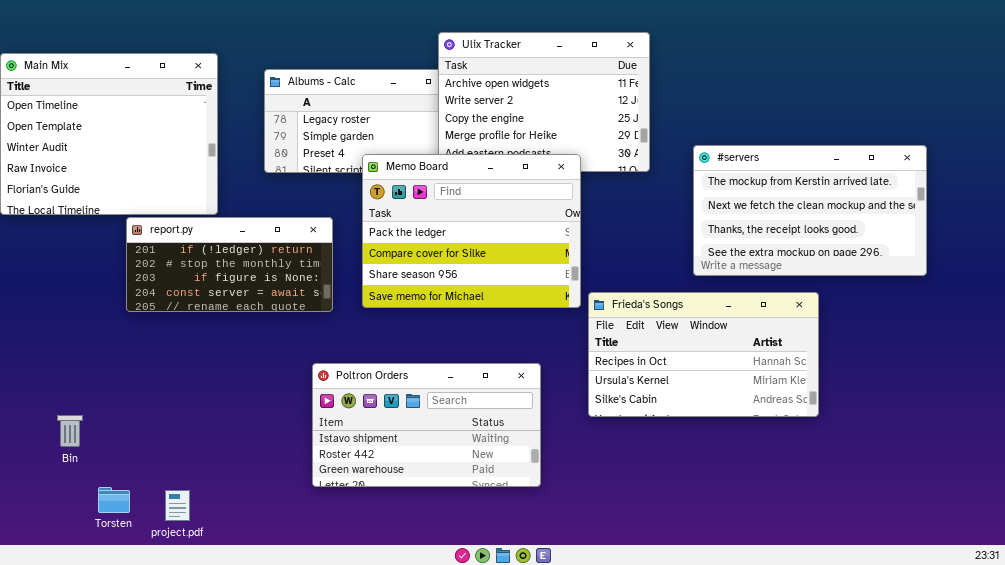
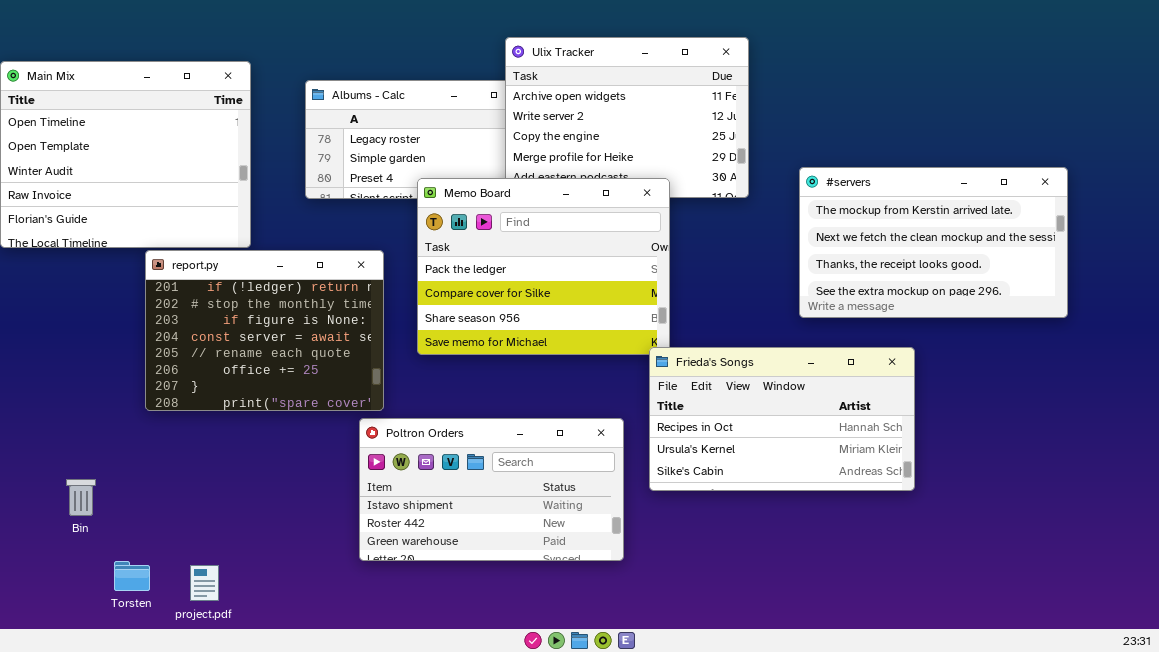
report.py: [126,217,333,312] -> [145,250,384,411], resized
Frieda's Songs: [588,292,819,417] -> [649,347,915,491], moved

